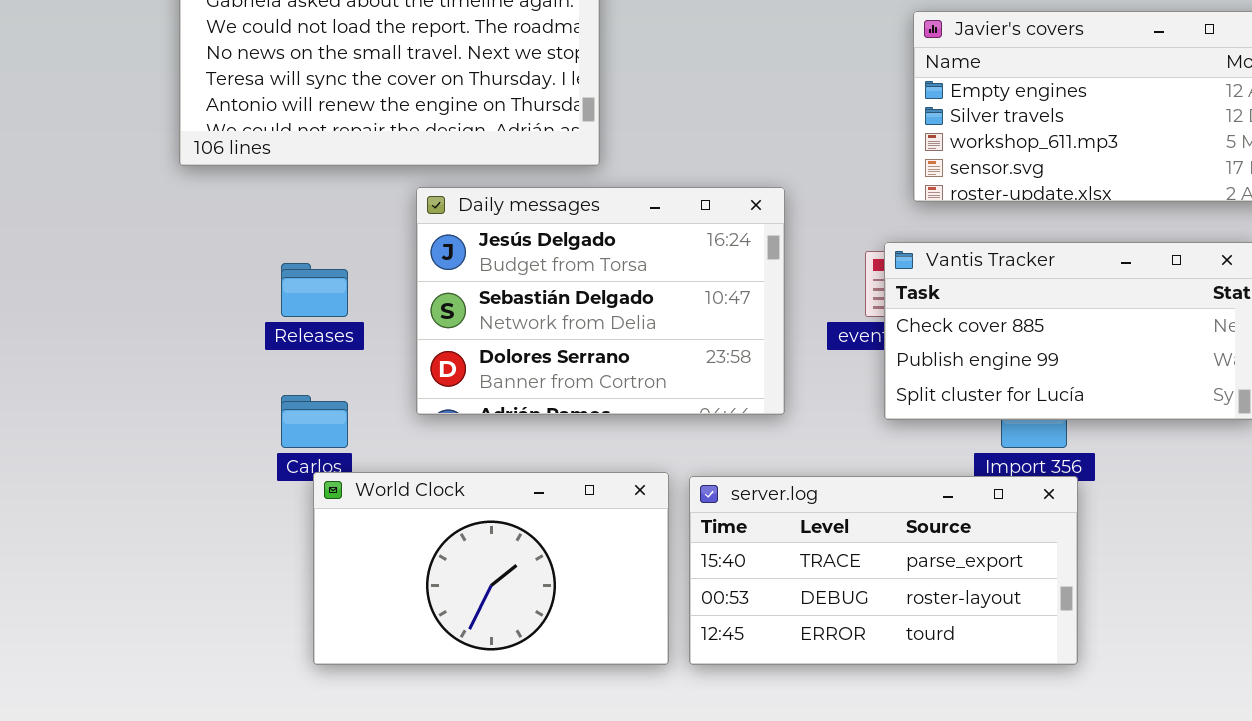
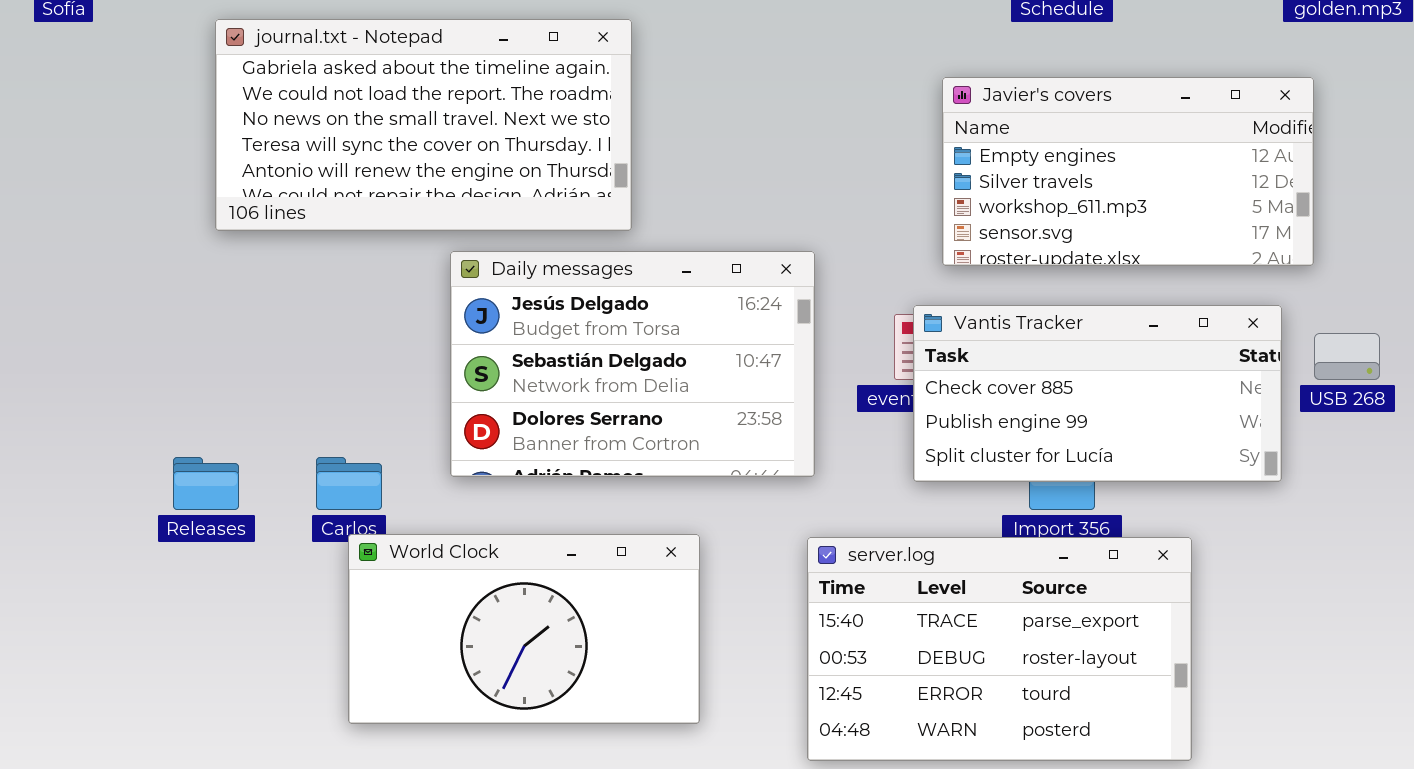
Releases: [281,263,348,317] -> [173,457,239,510], moved
server.log: [689,476,1078,665] -> [807,537,1192,761], moved, resized

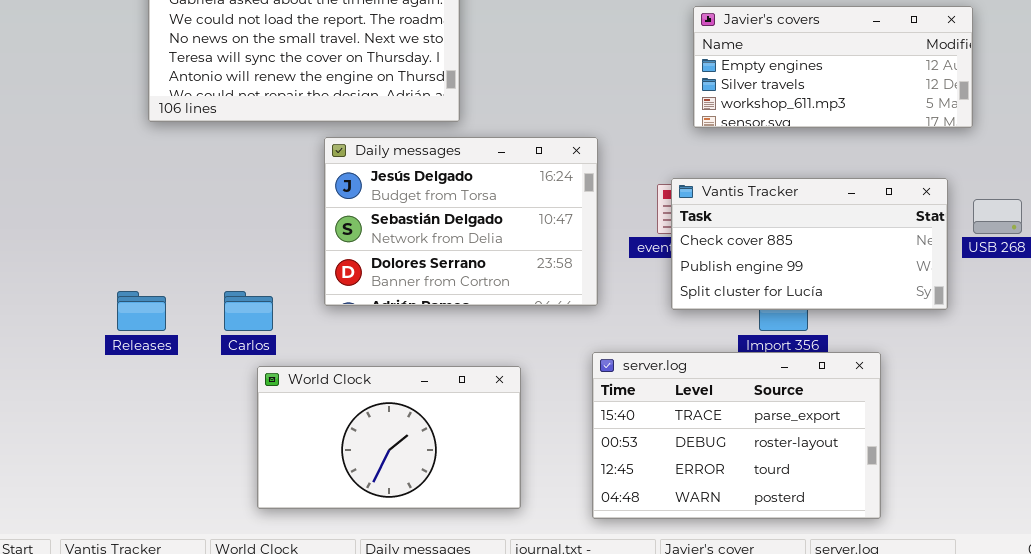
Javier's covers: [942,77,1314,266] -> [693,6,973,128], resized
World Clock: [348,534,700,724] -> [257,366,521,509], moved

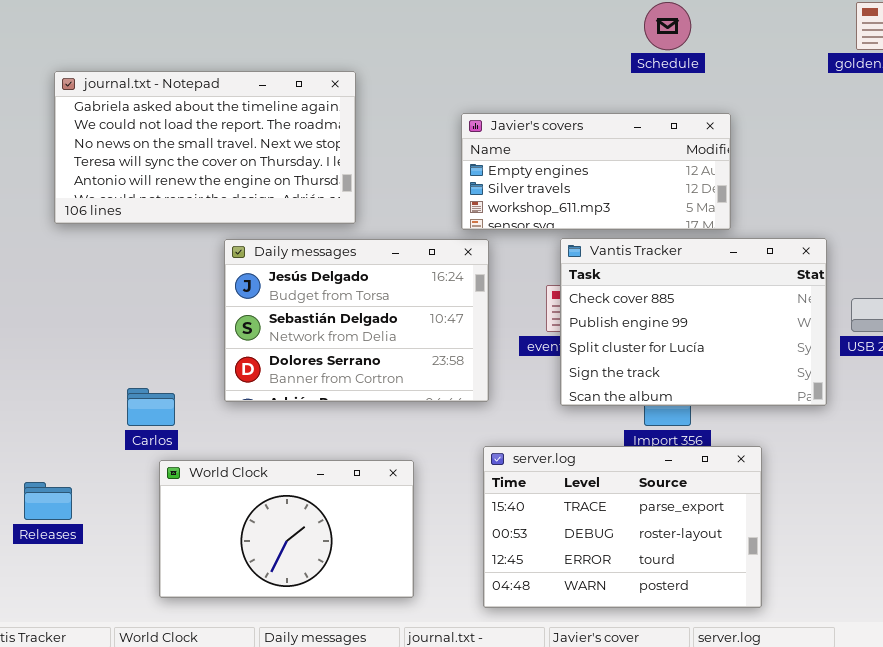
Javier's covers: [693,6,973,128] -> [461,113,731,230], moved
Vantis Tracker: [671,178,948,310] -> [560,238,827,406], resized
Releases: [117,291,166,331] -> [24,482,72,520], moved

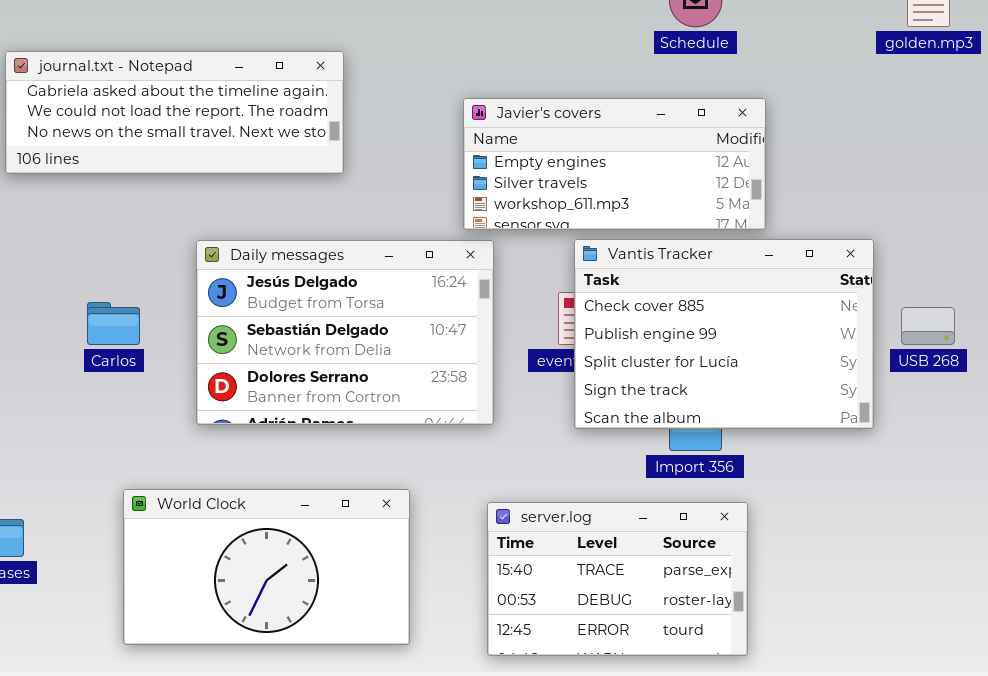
journal.txt - Notepad: [54,71,356,224] -> [5,51,344,174], resized
Carlos: [127,388,175,426] -> [87,302,140,345], moved
server.log: [483,446,762,608] -> [487,502,748,656], resized

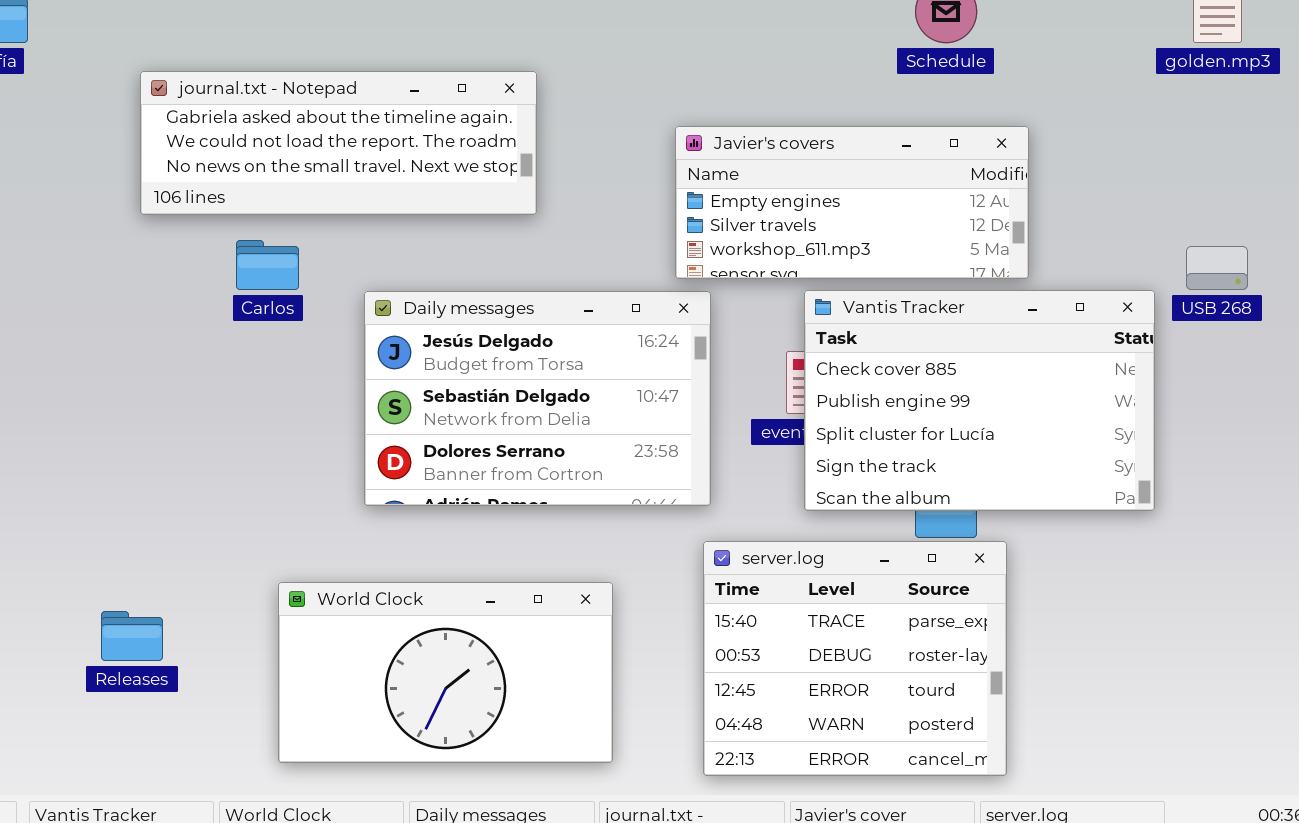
Carlos: [87,302,140,345] -> [236,240,299,290], moved
USB 268: [901,307,955,345] -> [1186,246,1248,290], moved
server.log: [487,502,748,656] -> [703,541,1007,776], resized

